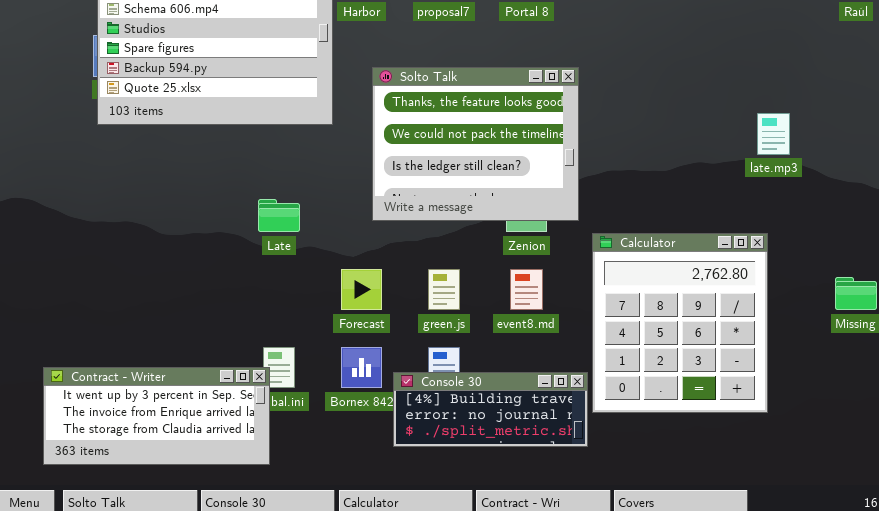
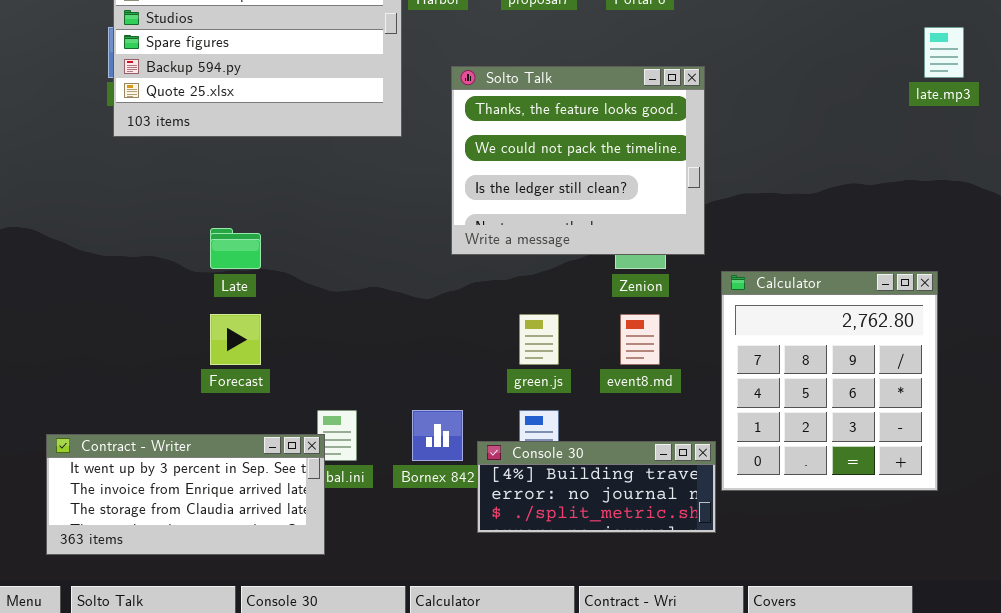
late.mp3: [757,113,790,155] -> [924,27,964,78], moved
Late: [258,199,300,232] -> [210,228,261,269], moved
Forecast: [341,269,382,310] -> [210,314,261,365], moved

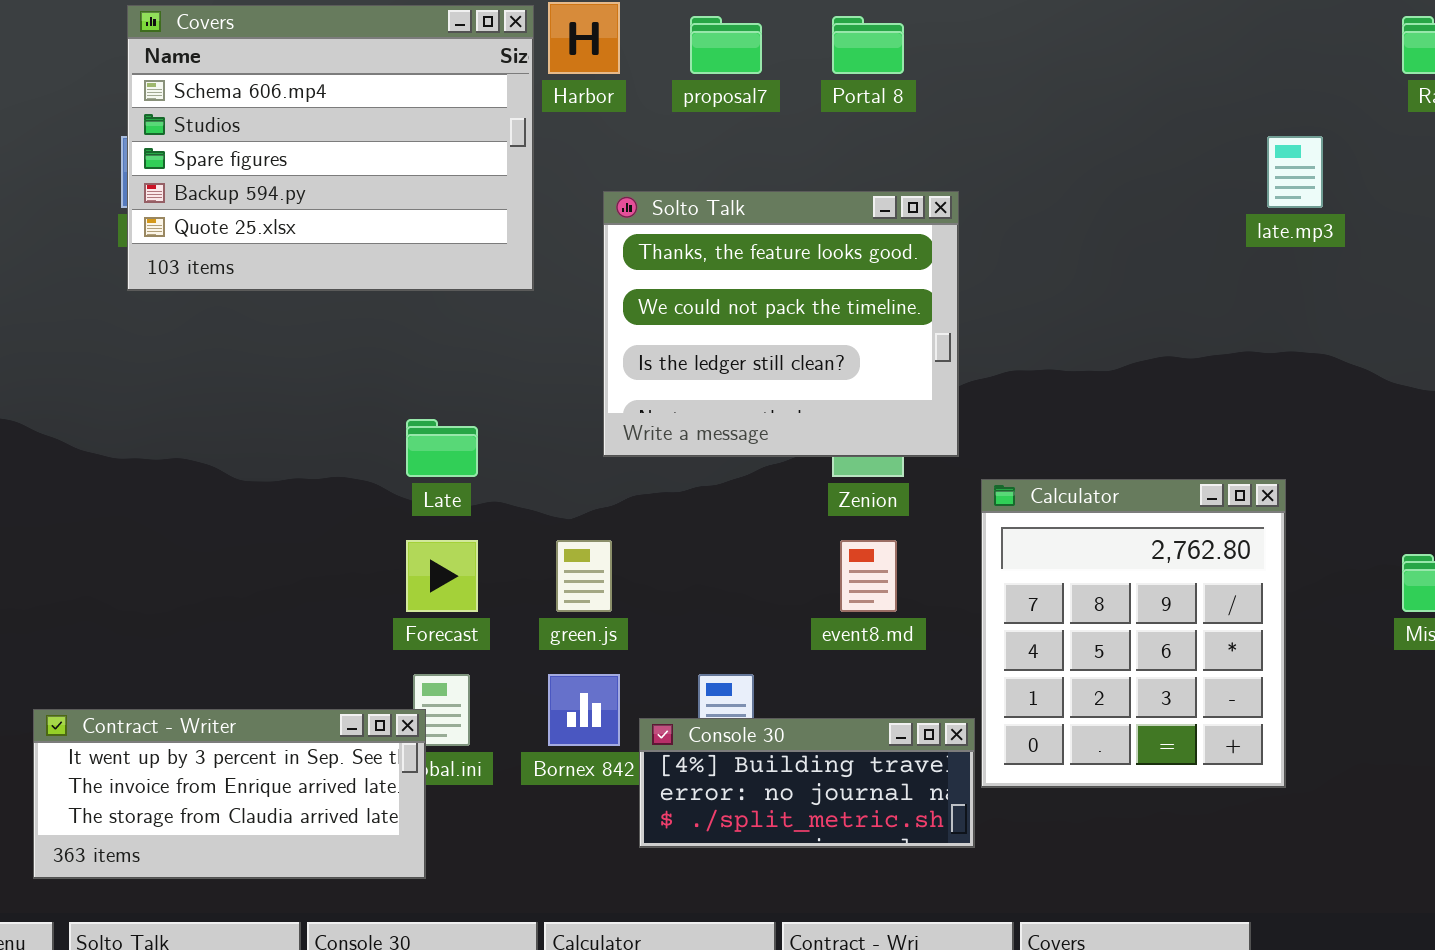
Late: [210,228,261,269] -> [406,419,478,477], moved
Forecast: [210,314,261,365] -> [406,540,478,612], moved
green.js: [519,314,559,365] -> [556,540,612,612], moved

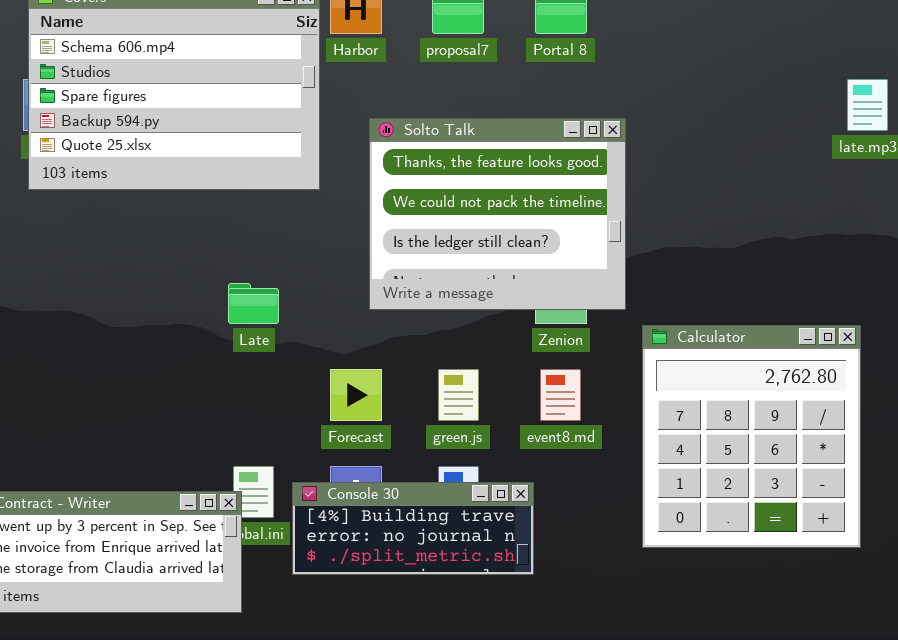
Forecast: [406,540,478,612] -> [330,369,382,421], moved
green.js: [556,540,612,612] -> [438,369,479,421], moved
Console 30: [639,718,975,848] -> [292,482,534,575], moved

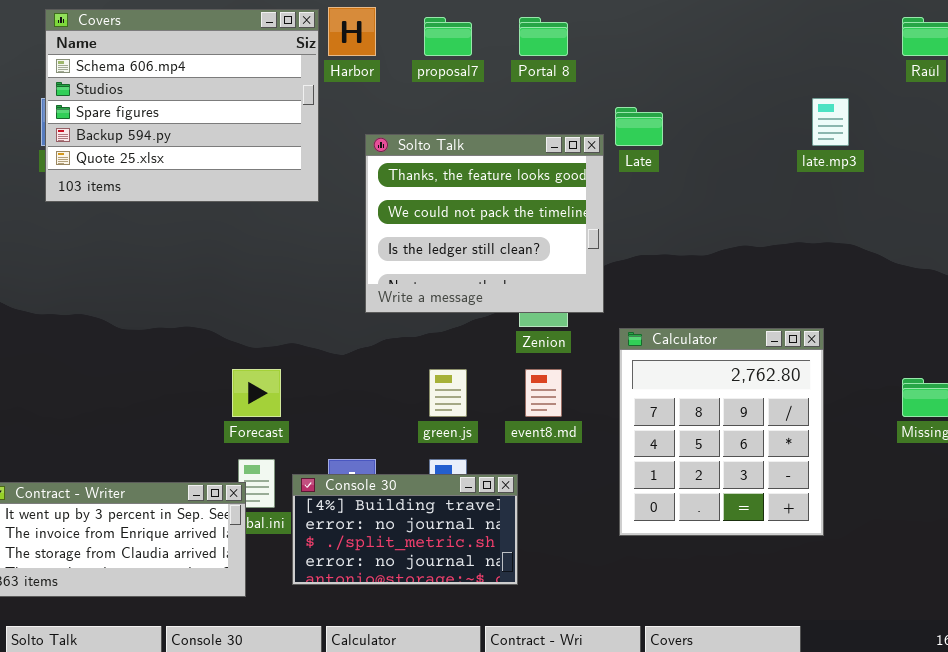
Late: [228,283,279,324] -> [615,107,663,146], moved
Forecast: [330,369,382,421] -> [232,369,281,417], moved
Console 30: [292,482,534,575] -> [292,474,518,585], resized

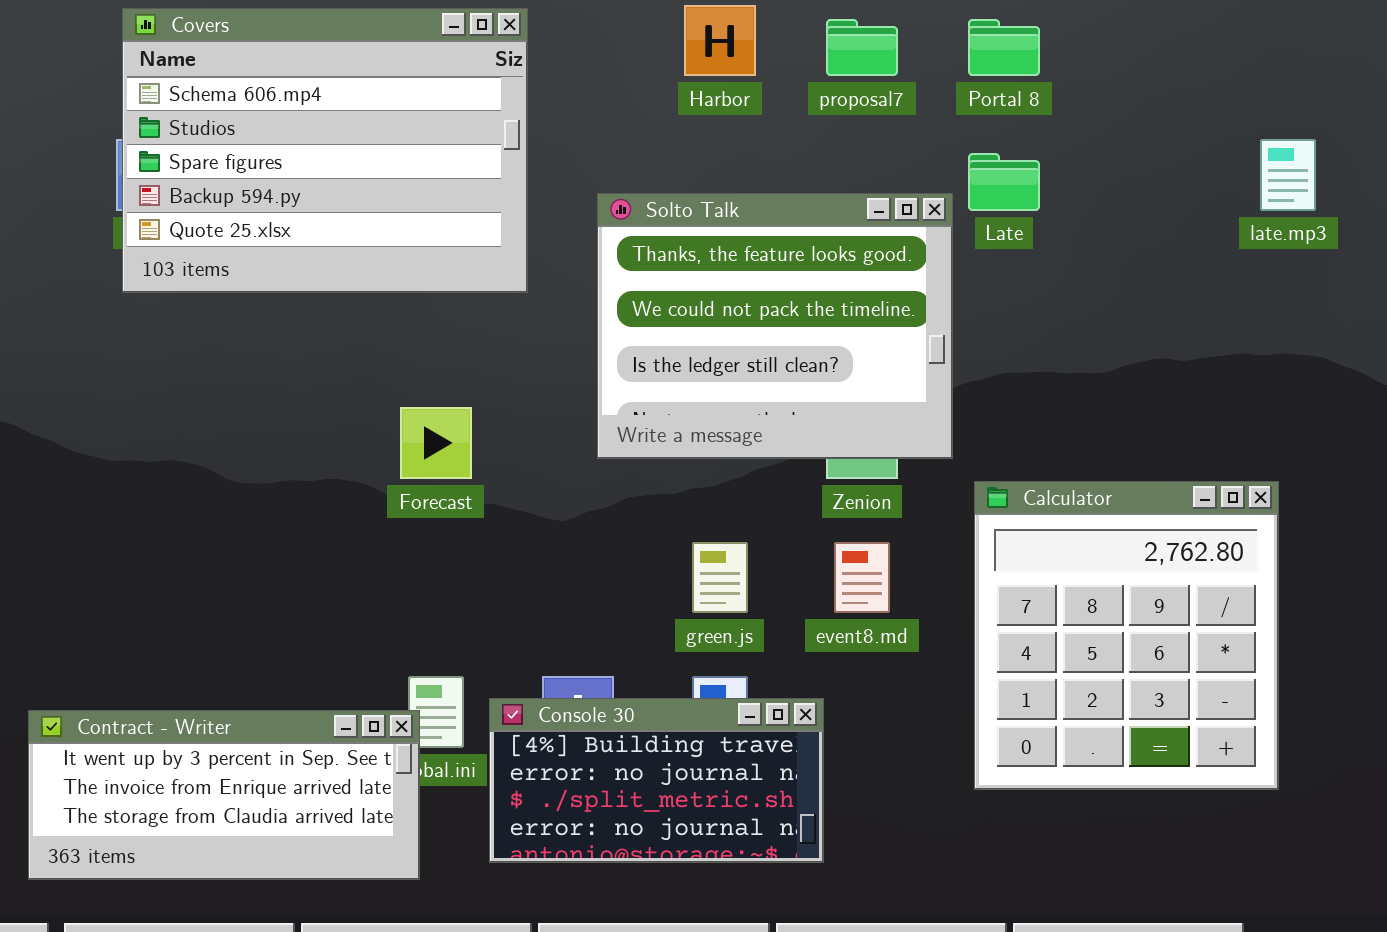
Harbor: [328,7,376,56] -> [684,5,756,76], moved
proposal7: [424,17,472,56] -> [826,19,898,76], moved
Portal 8: [519,17,568,56] -> [968,19,1040,76], moved
Forecast: [232,369,281,417] -> [400,407,472,479], moved

